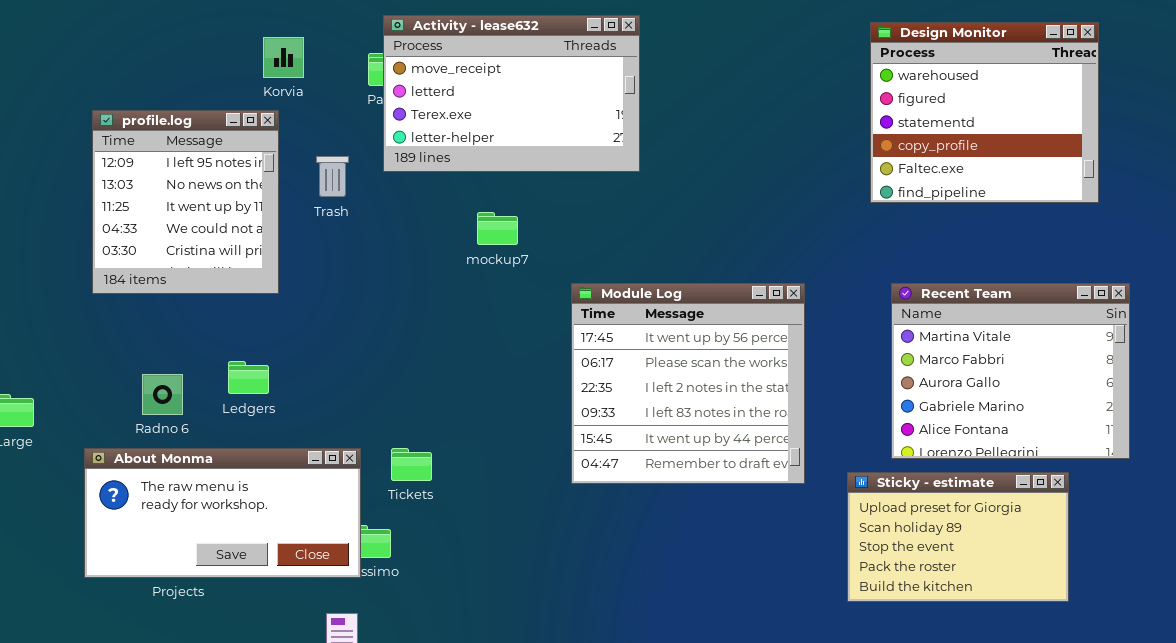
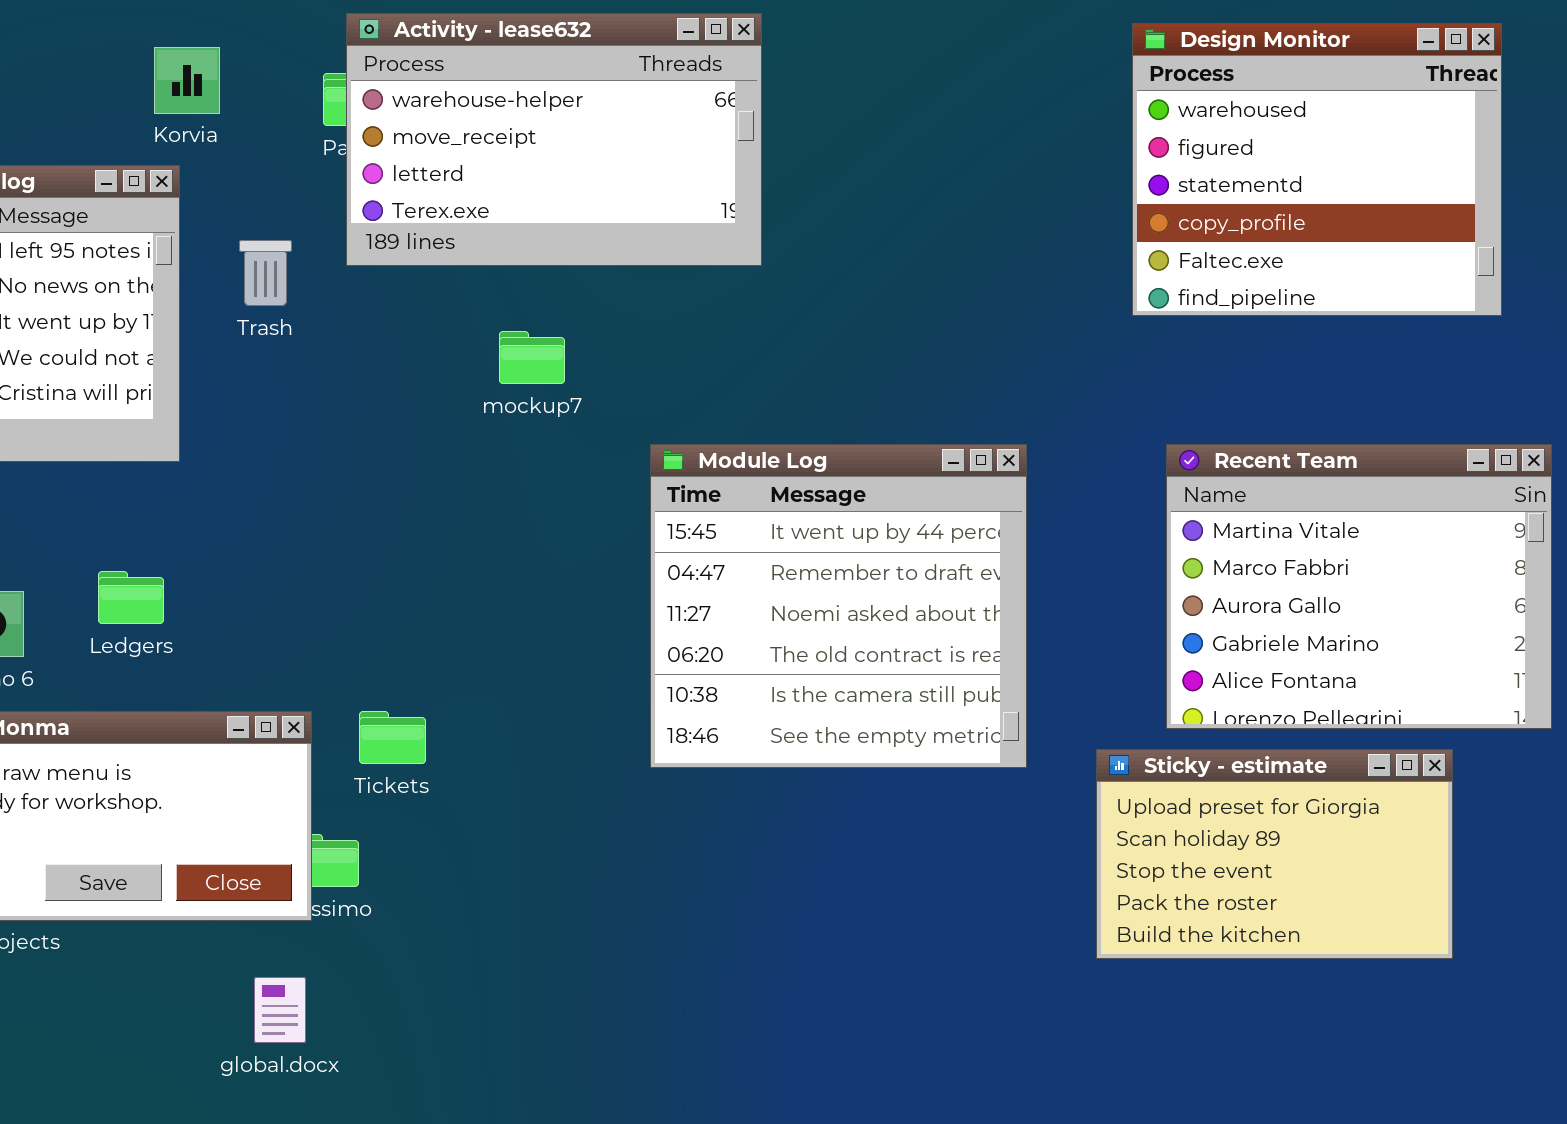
Activity - lease632: [383,15,640,172] -> [346,13,762,266], scrolled up 1 row
Module Log: [571,283,805,484] -> [650,444,1027,768], scrolled down 4 rows

